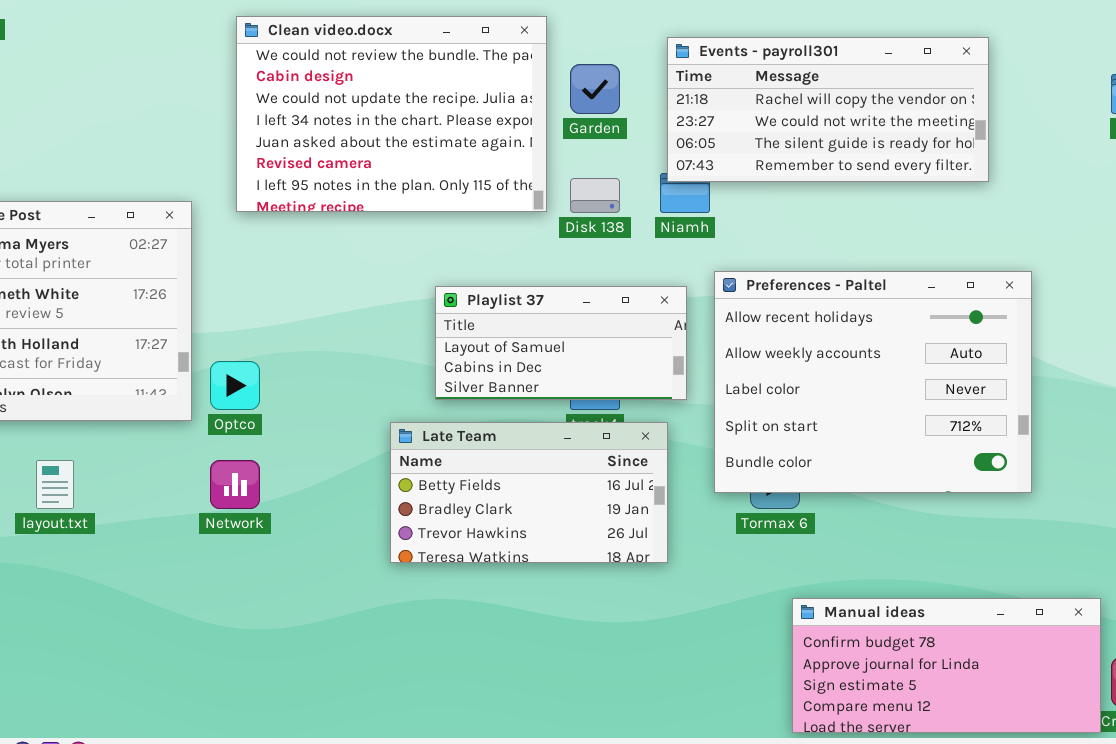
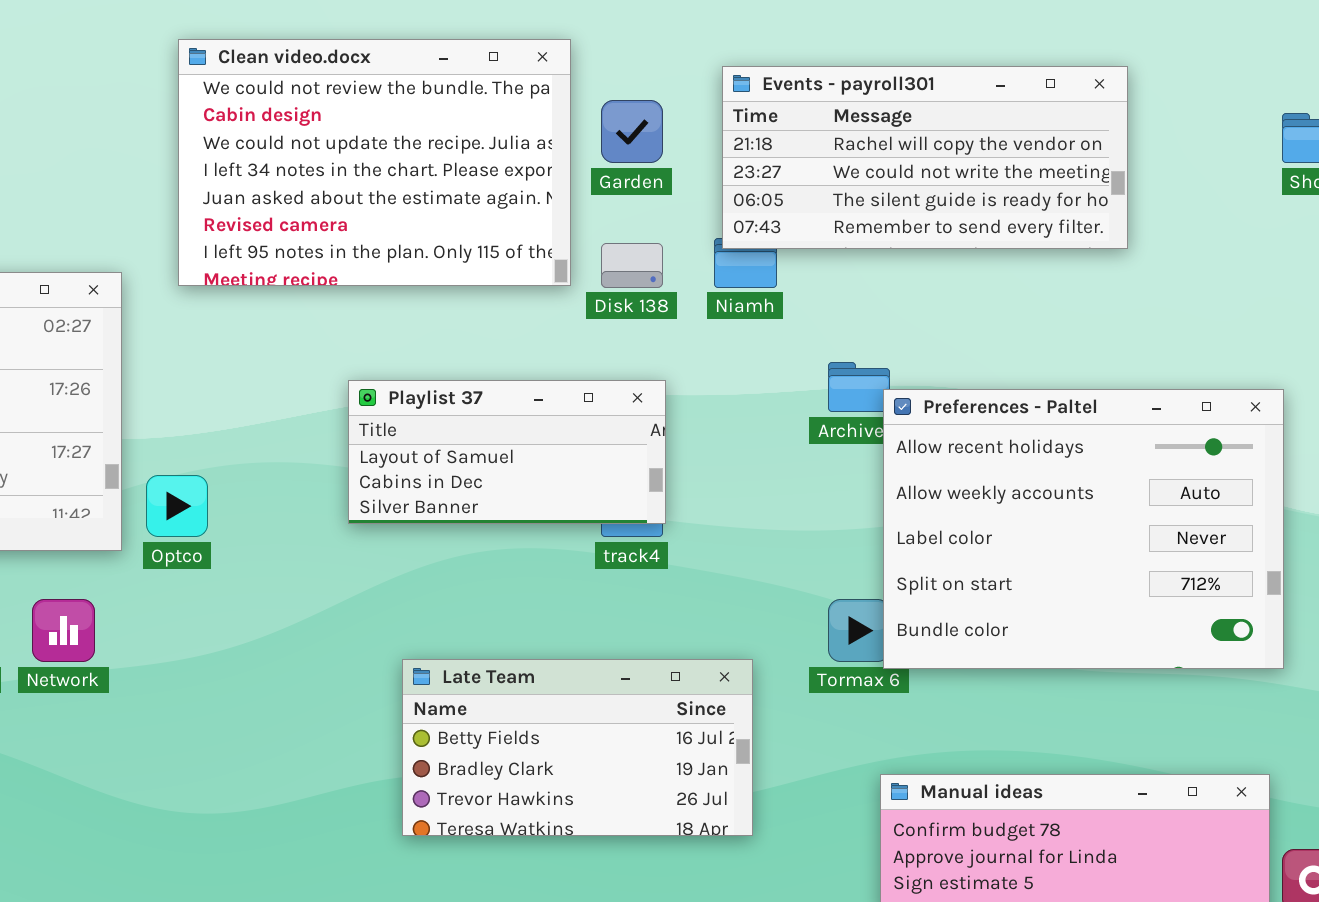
Preferences - Paltel: [714,271,1032,493] -> [883,389,1284,669], moved
Playlist 37: [435,286,687,400] -> [348,380,666,524], moved
Late Team: [390,422,668,563] -> [402,659,753,836], moved
Network: [210,460,260,509] -> [32,599,95,662], moved

